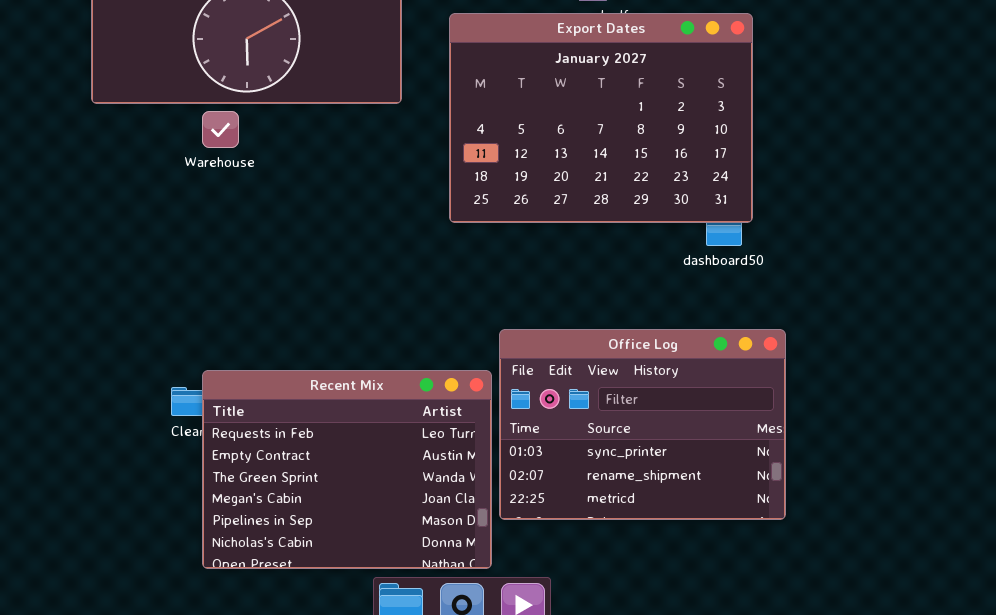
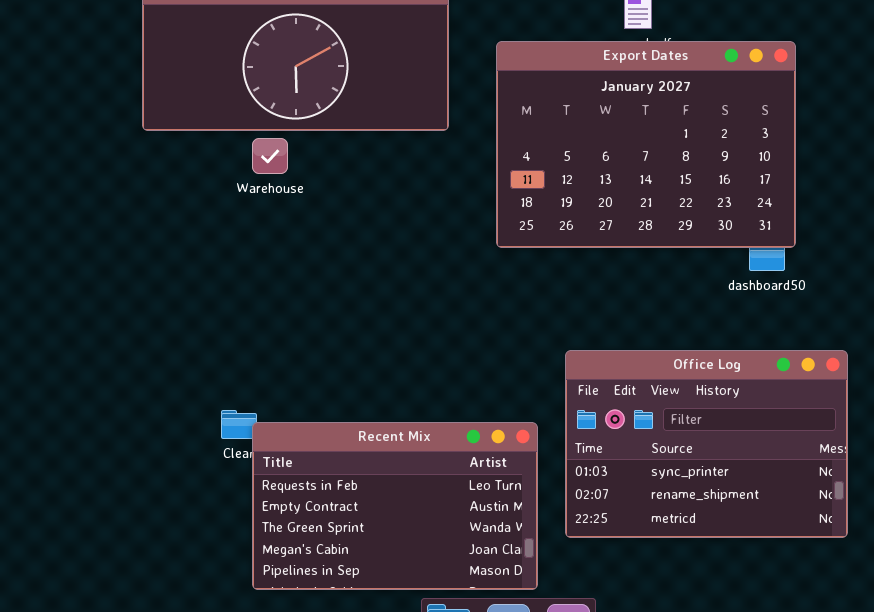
Office Log: [499,329,786,520] -> [565,350,848,538], moved
Recent Mix: [202,370,492,569] -> [252,422,538,590], resized

